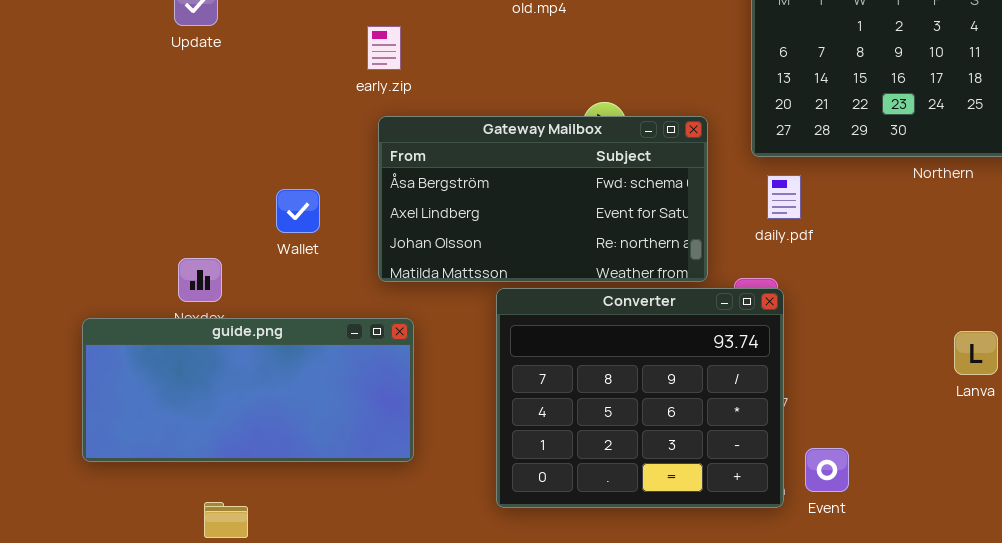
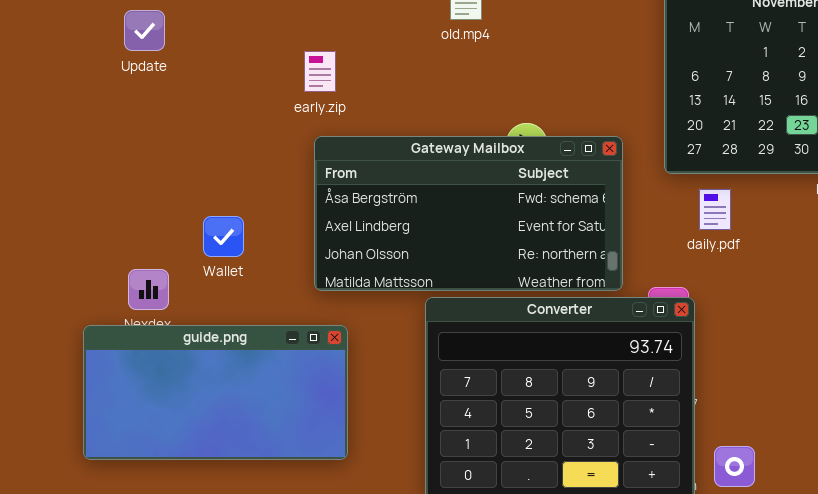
daily.pdf: [767,175,801,219] -> [699,189,731,230], moved
Wallet: [276,189,320,233] -> [203,216,244,257], moved
guide.png: [82,318,414,462] -> [83,325,348,460], resized

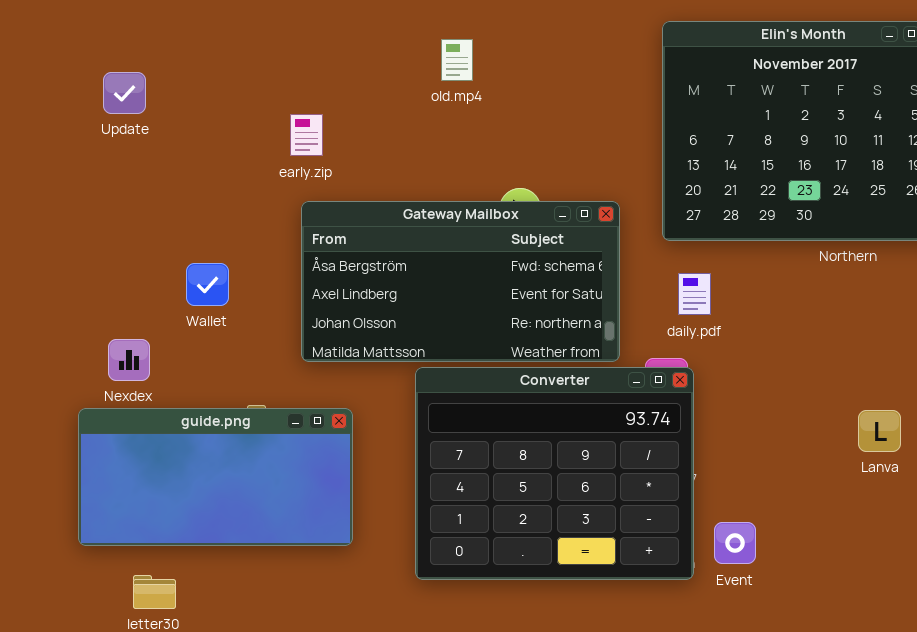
daily.pdf: [699,189,731,230] -> [678,273,711,315], moved
Wallet: [203,216,244,257] -> [186,263,229,306], moved
guide.png: [83,325,348,460] -> [78,408,353,546], moved

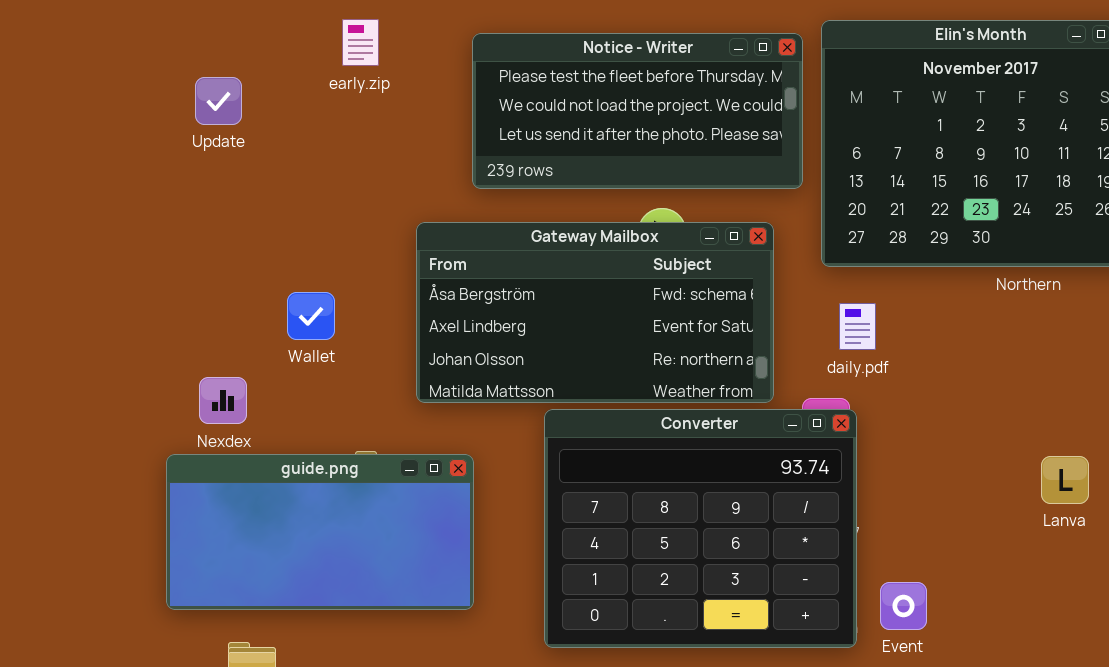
Notice - Writer: none -> [472,33,803,189], opened
early.zip: [290,114,323,156] -> [342,19,379,66], moved

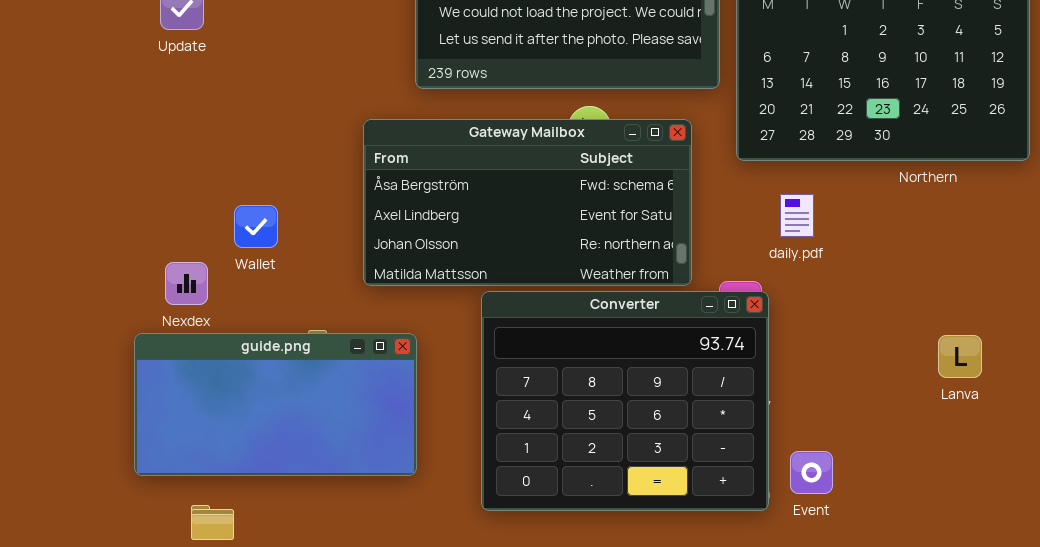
Wallet: [287,292,335,340] -> [234,205,278,248], moved
daily.pdf: [839,303,876,350] -> [780,194,814,237], moved

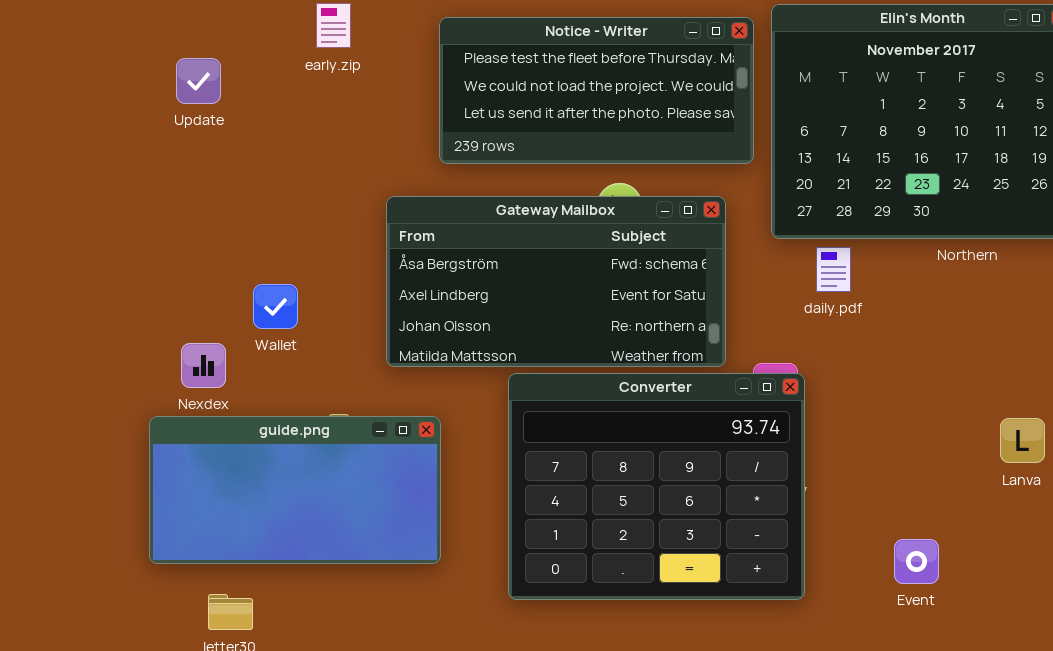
daily.pdf: [780,194,814,237] -> [816,247,851,292], moved
Lanva: [938,335,982,378] -> [1000,418,1045,463], moved
Event: [790,451,833,494] -> [894,539,939,584], moved

